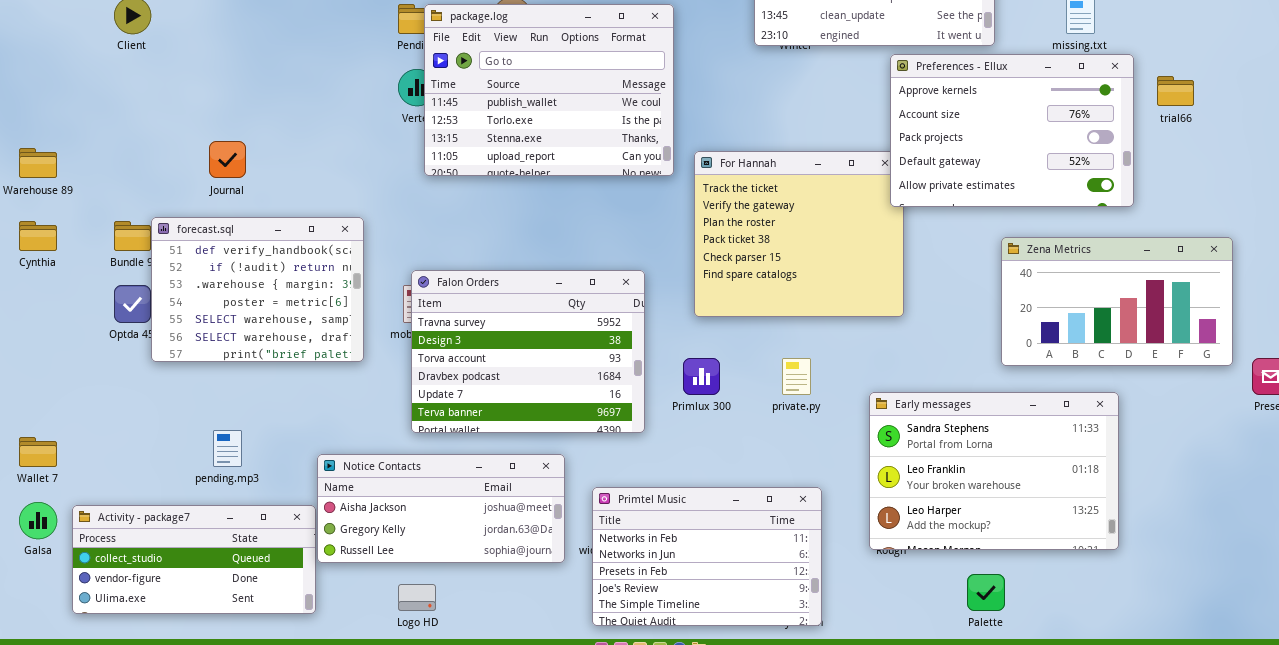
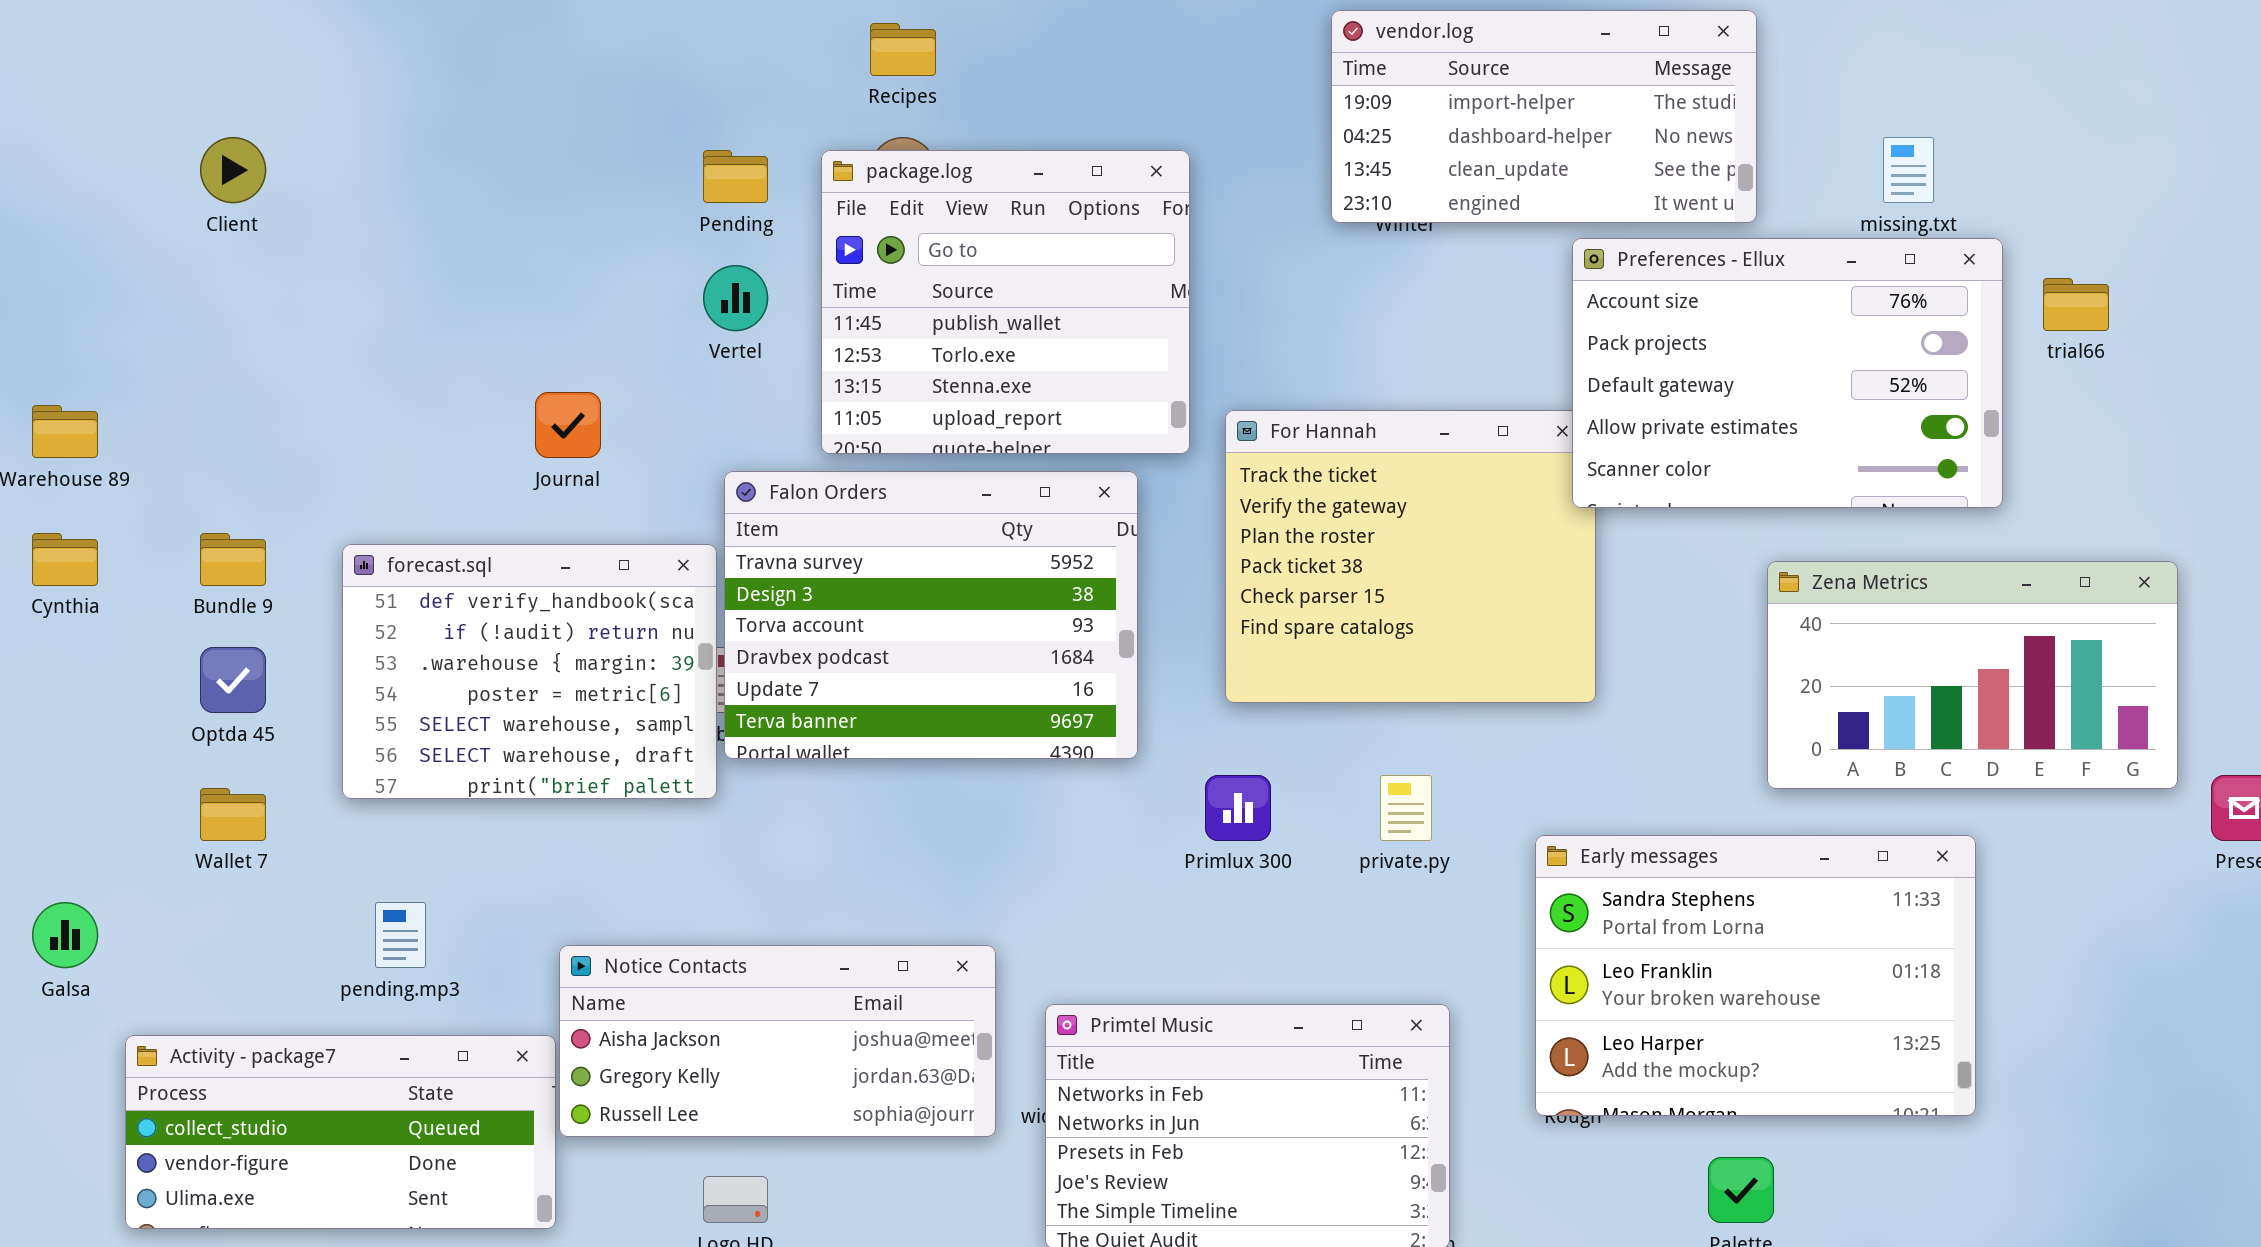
package.log: [424,4,674,176] -> [821,150,1190,454], resized
Preferences - Ellux: [890,54,1134,207] -> [1572,238,2003,508], scrolled down 1 row
Journal: [209,141,246,178] -> [535,392,601,458], moved
forecast.sql: [151,217,364,362] -> [342,544,717,799], moved
Falon Orders: [411,270,645,433] -> [724,471,1138,759], moved
Wallet 7: [19,437,57,467] -> [200,788,266,841], moved
Galsa: [19,502,57,539] -> [32,902,98,968], moved

